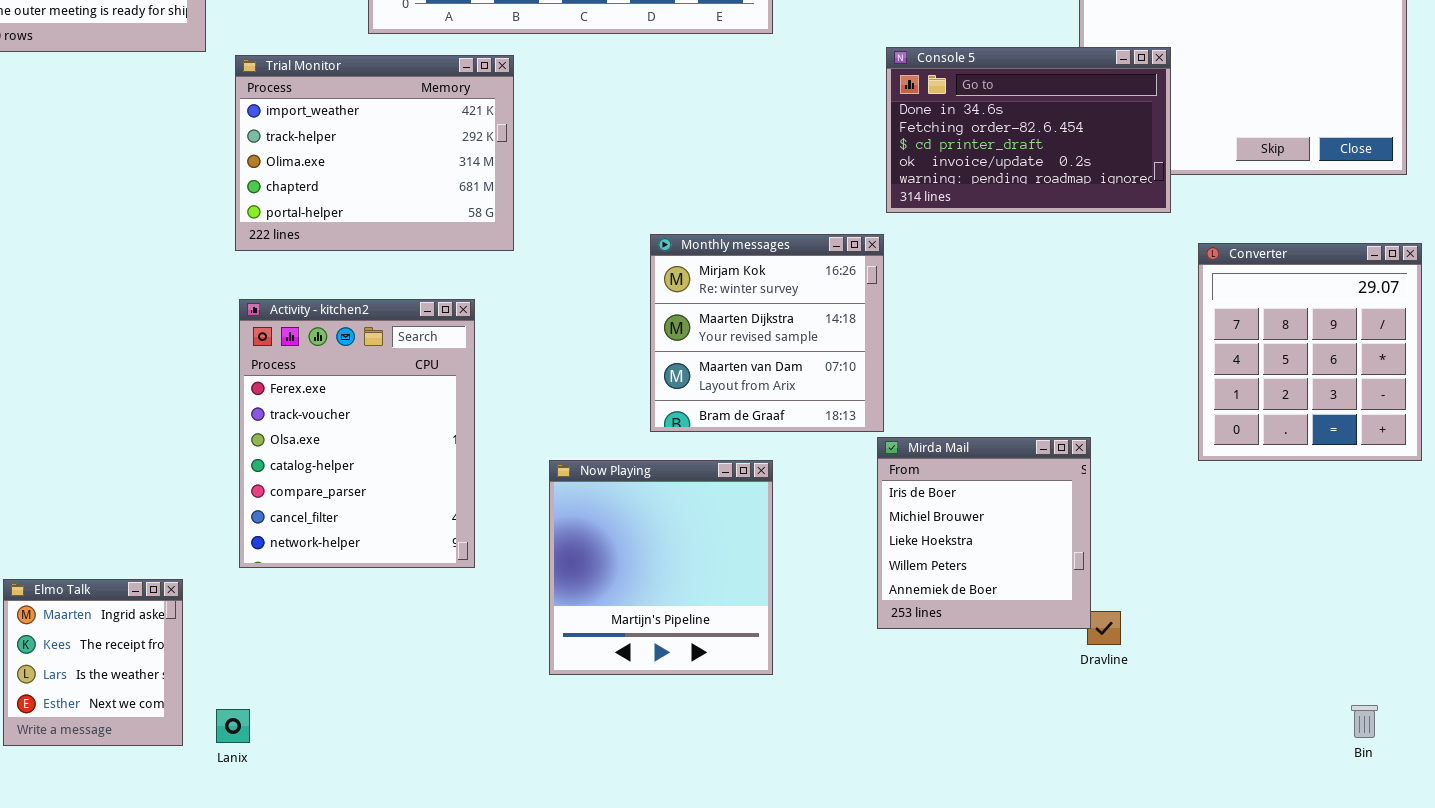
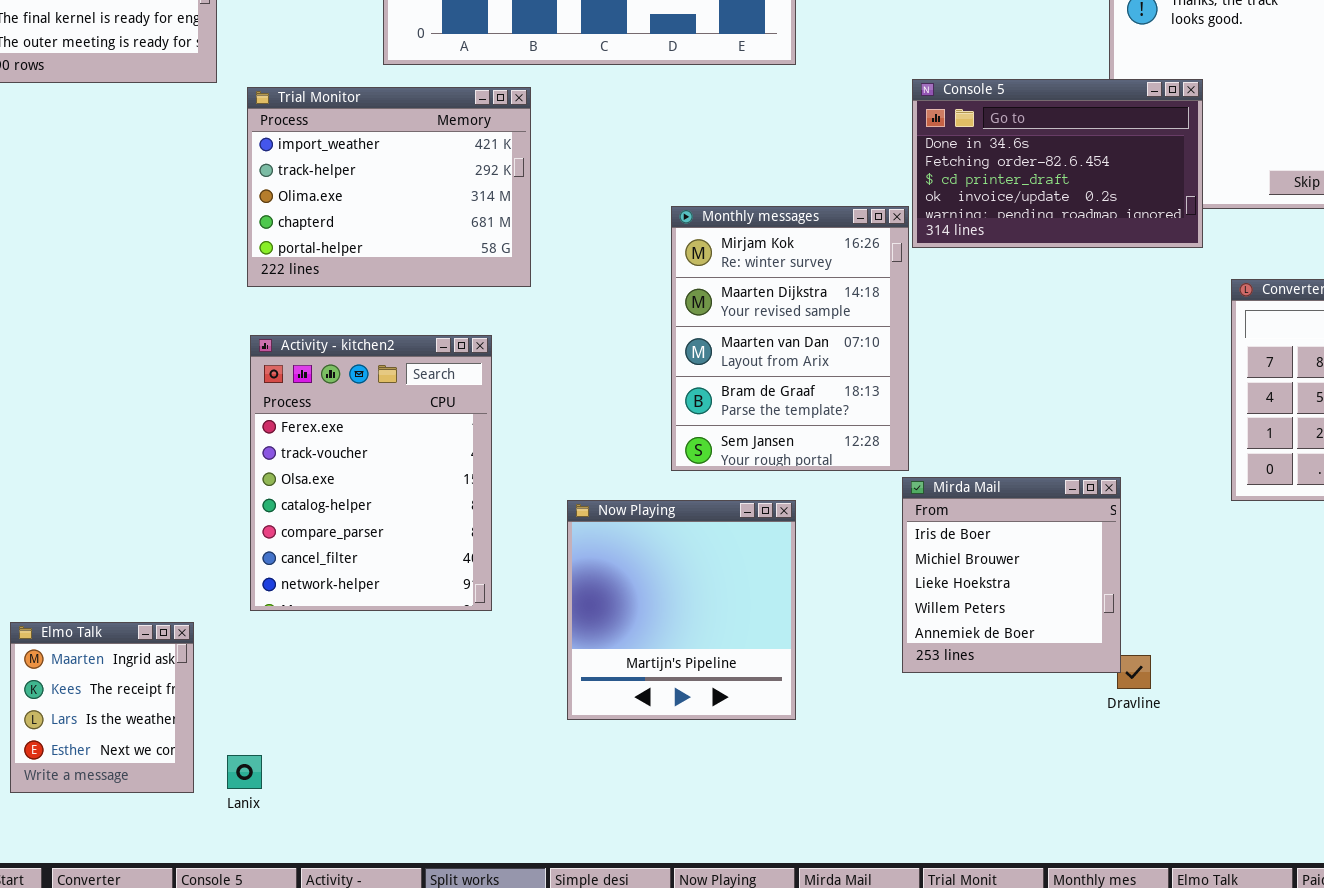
Monthly messages: [650,234,884,432] -> [671,206,909,471], resized

